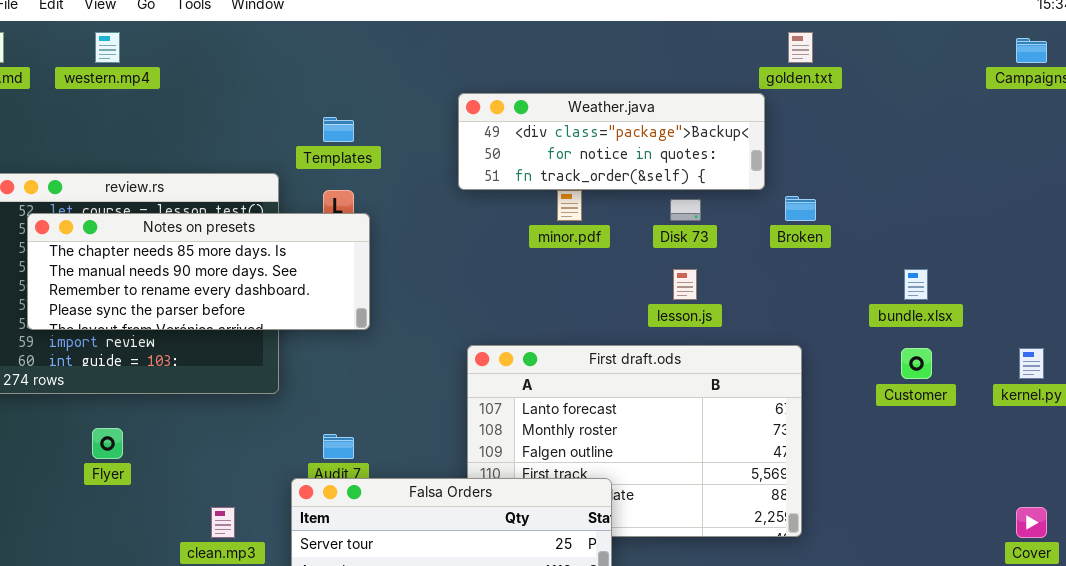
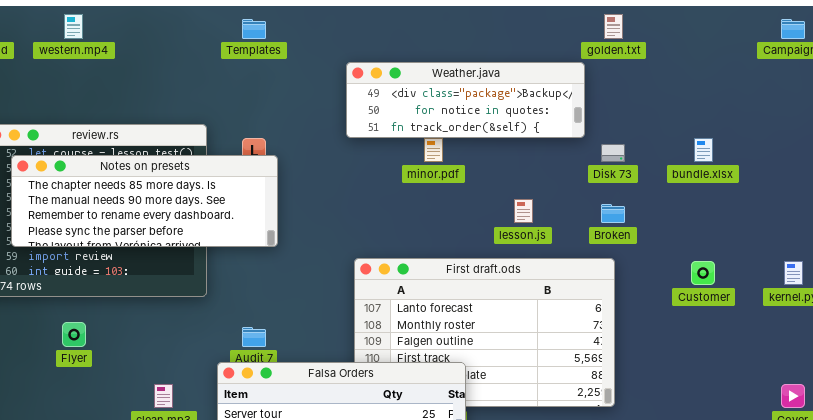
Templates: [323,117,354,142] -> [242,19,266,39], moved
Broken: [785,196,816,221] -> [601,204,625,223], moved
Disk 73: [670,199,701,221] -> [601,144,625,162], moved
bundle.xlsx: [904,269,928,300] -> [694,138,713,162], moved

